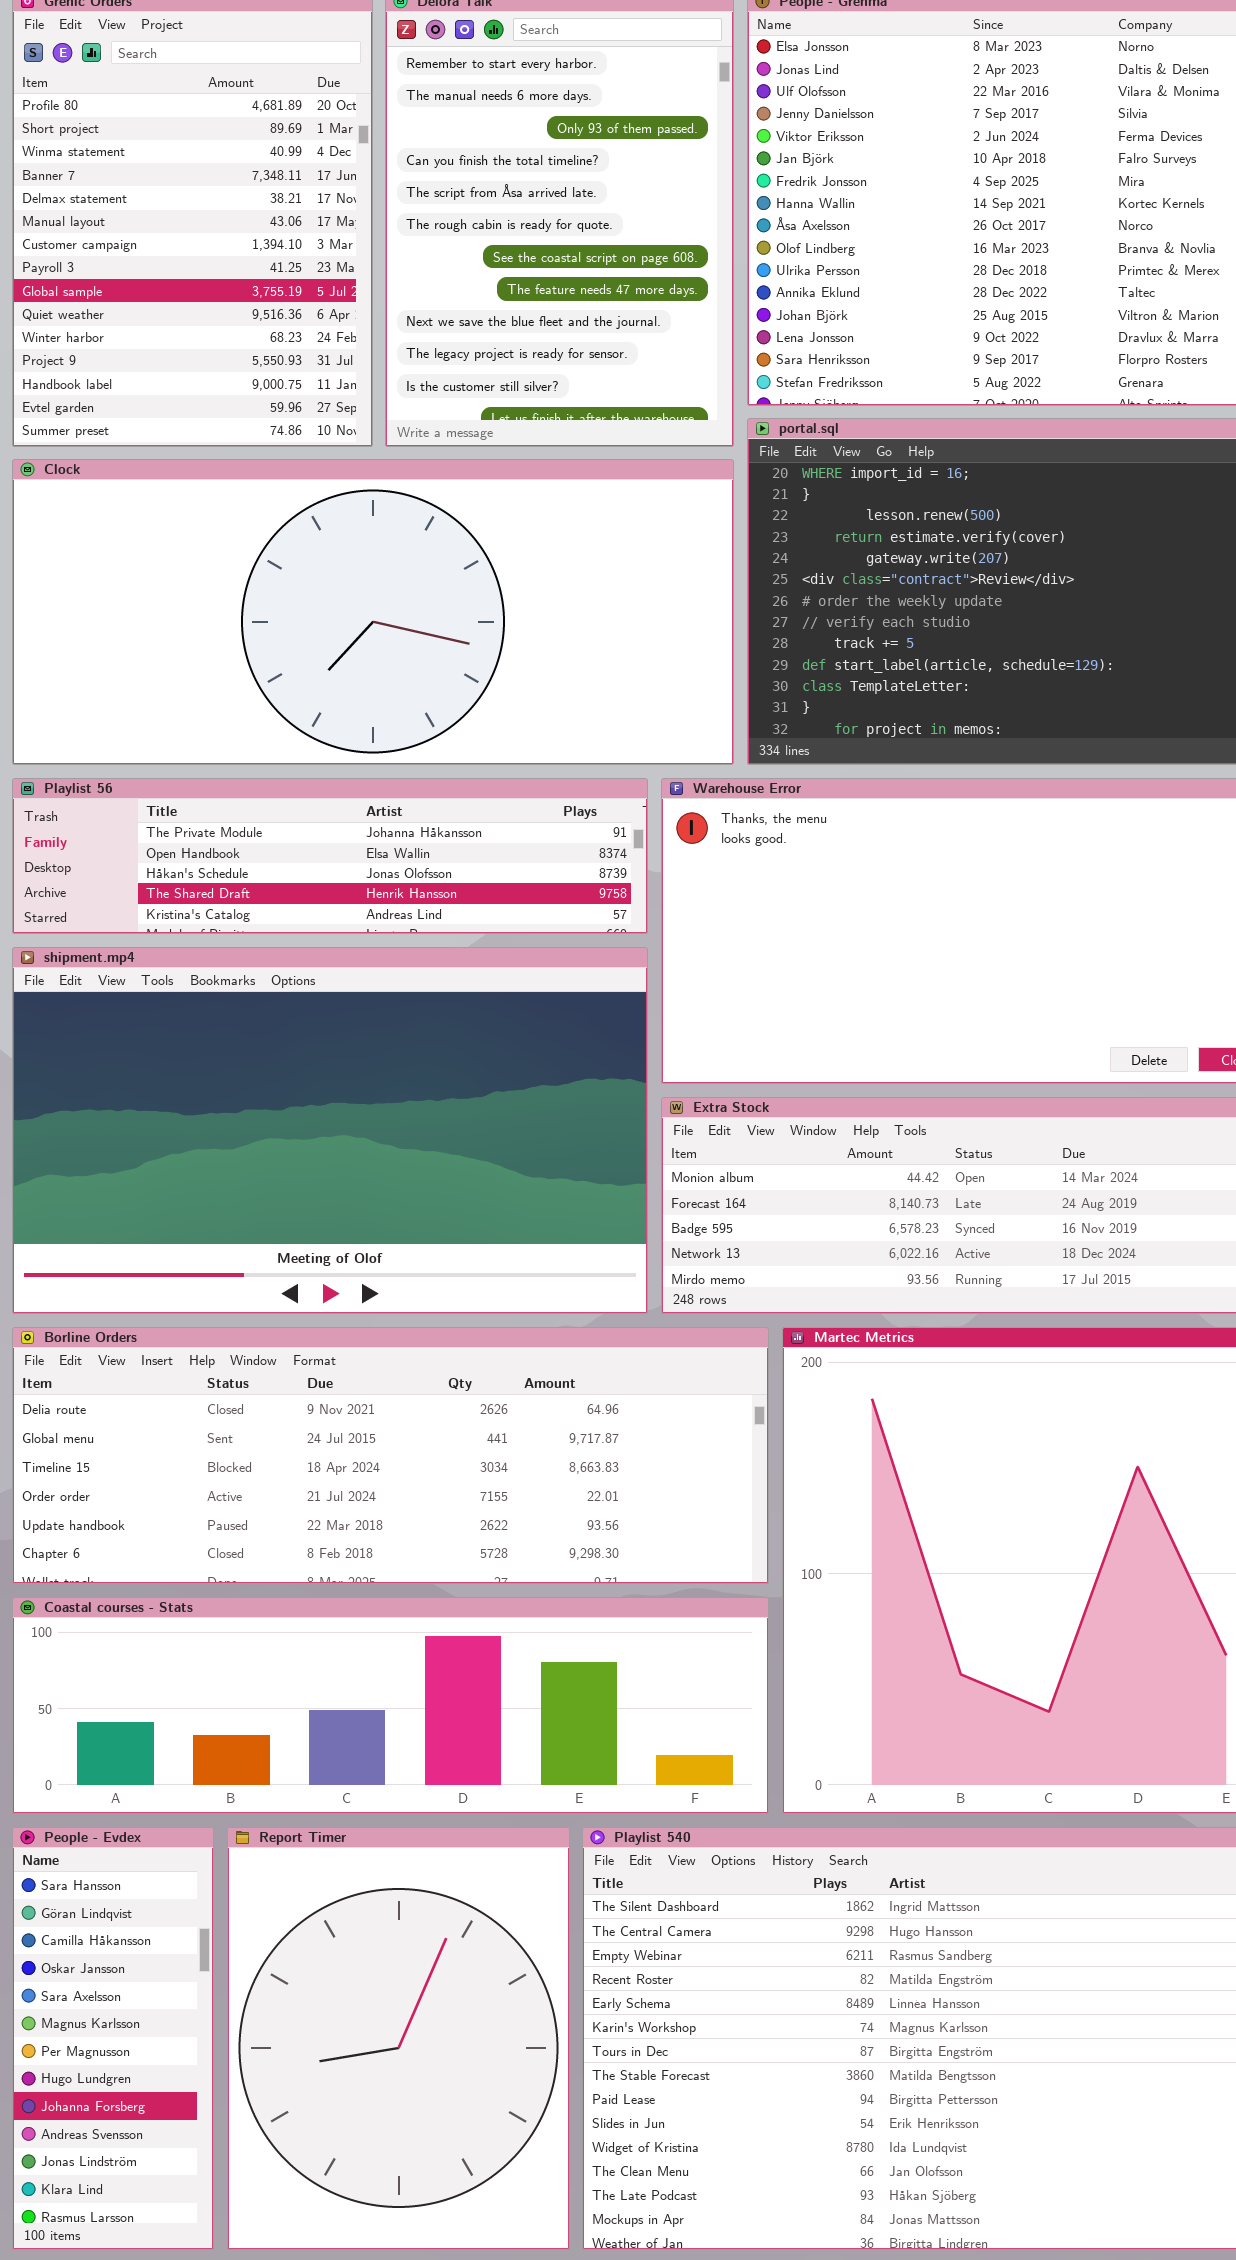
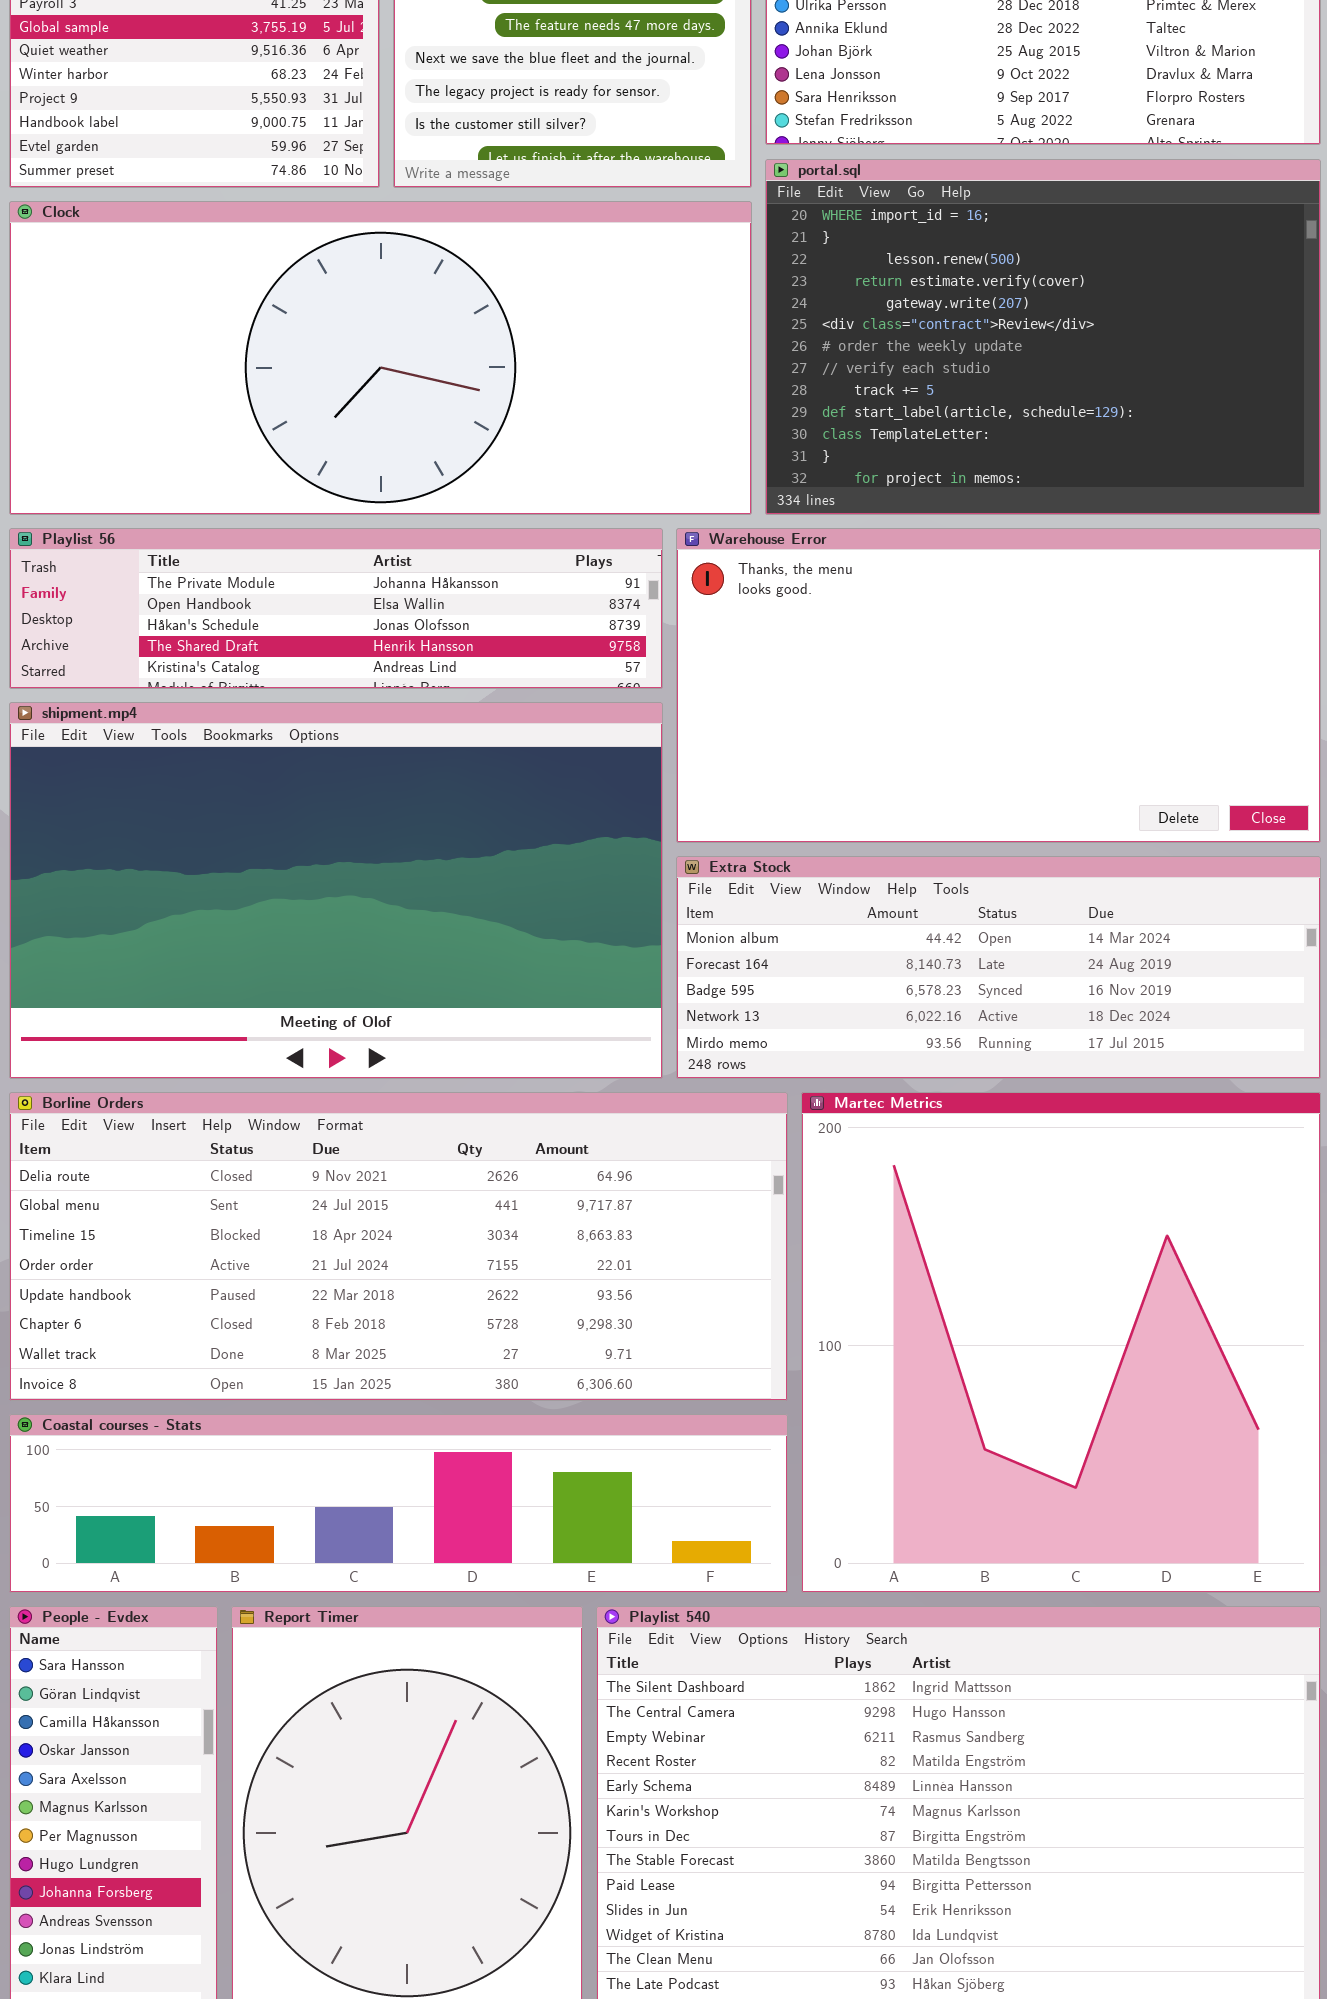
Borline Orders: [12,1327,769,1584] -> [9,1092,788,1401], resized
Coastal courses - Stats: [12,1597,769,1814] -> [9,1414,788,1593], resized

